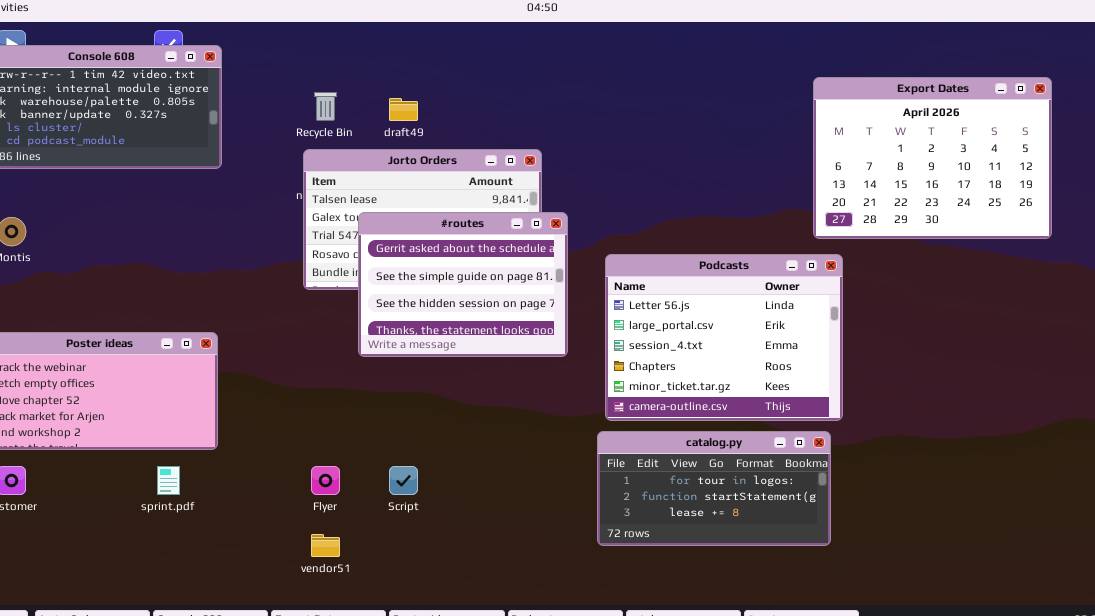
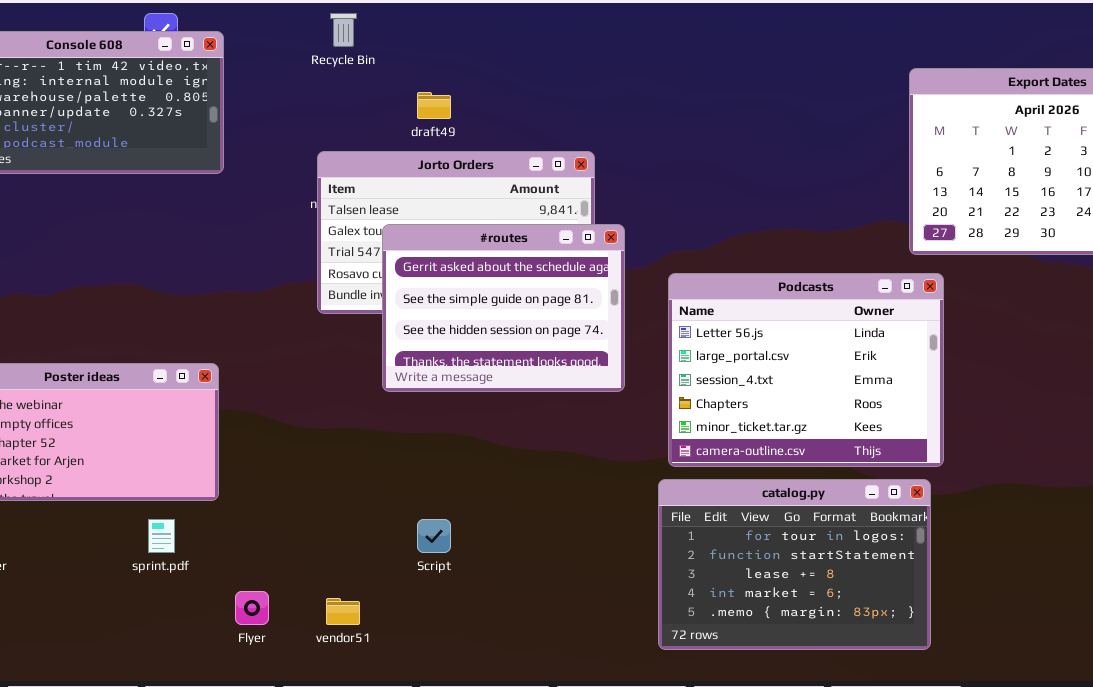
Recycle Bin: [314,92,337,121] -> [330,13,357,47], moved
catalog.py: [597,431,831,546] -> [658,479,931,650], resized
Flyer: [311,466,340,495] -> [235,591,269,625], moved

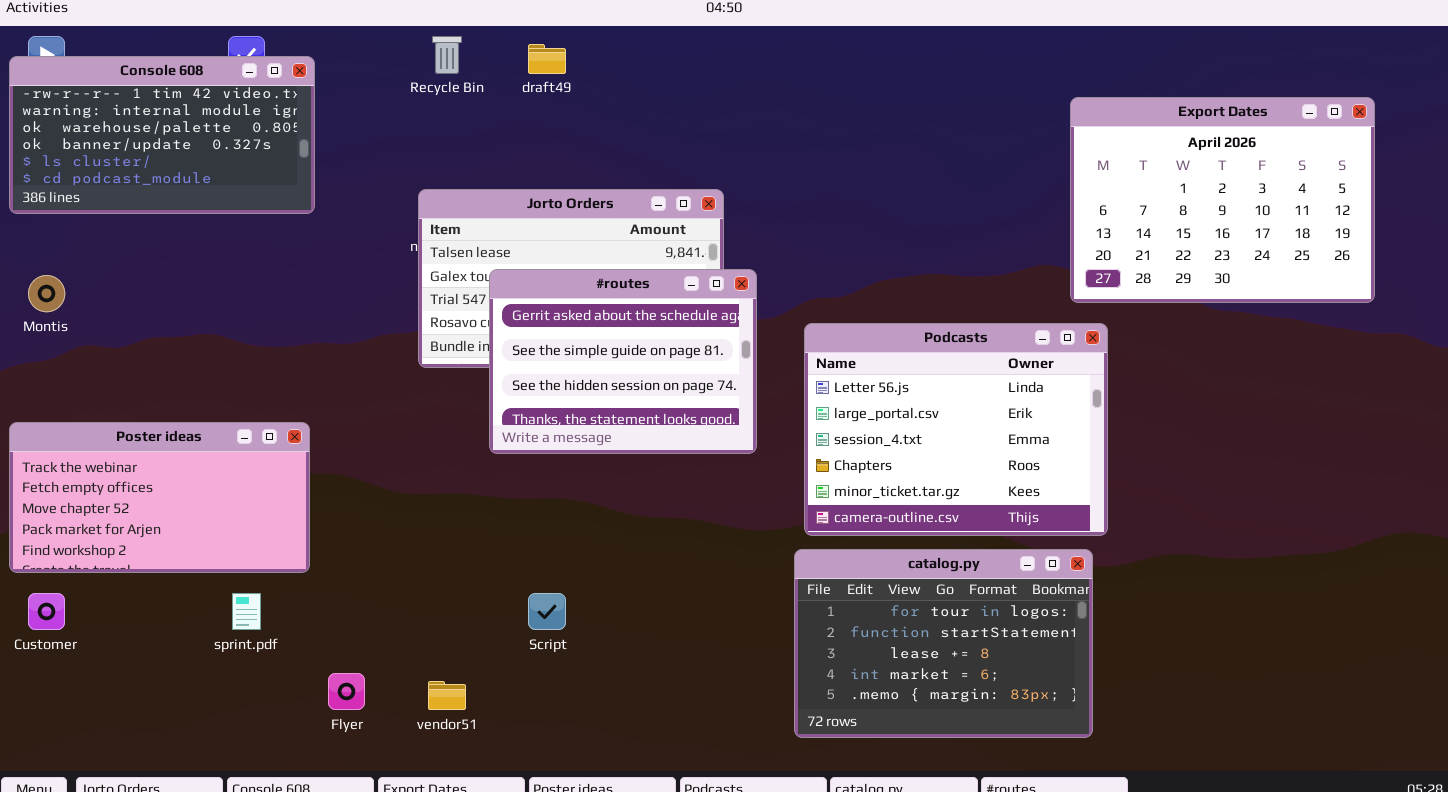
draft49: [417,92,451,119] -> [528,44,566,74], moved

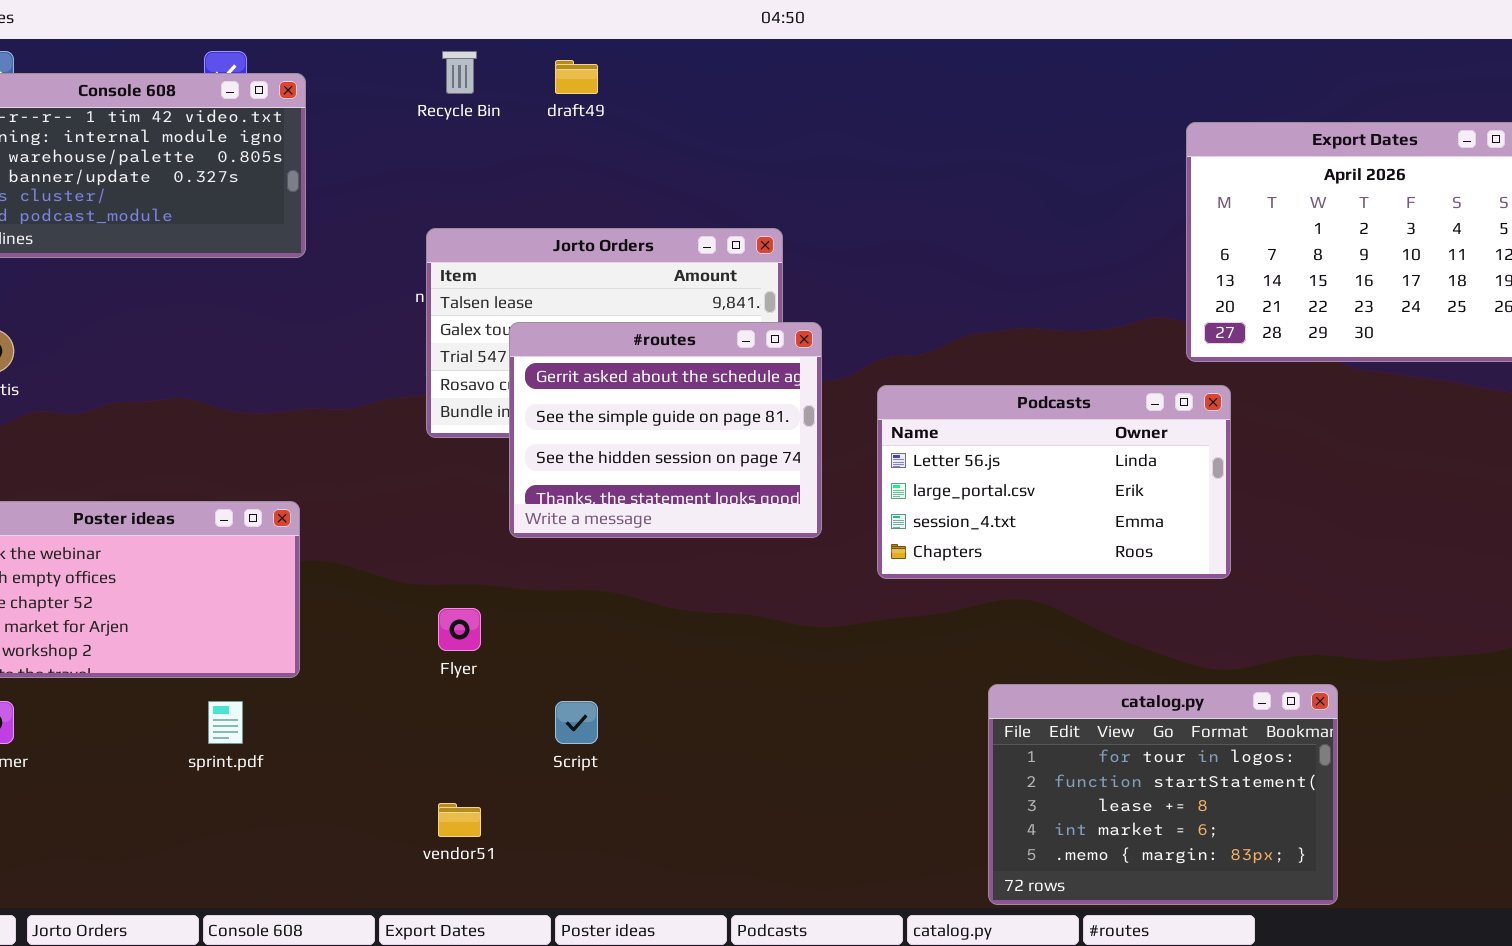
Podcasts: [804,323,1108,536] -> [877,385,1231,579], resized
catalog.py: [794,549,1093,738] -> [988,684,1338,905], moved
Flyer: [328,673,365,710] -> [438,608,481,651], moved

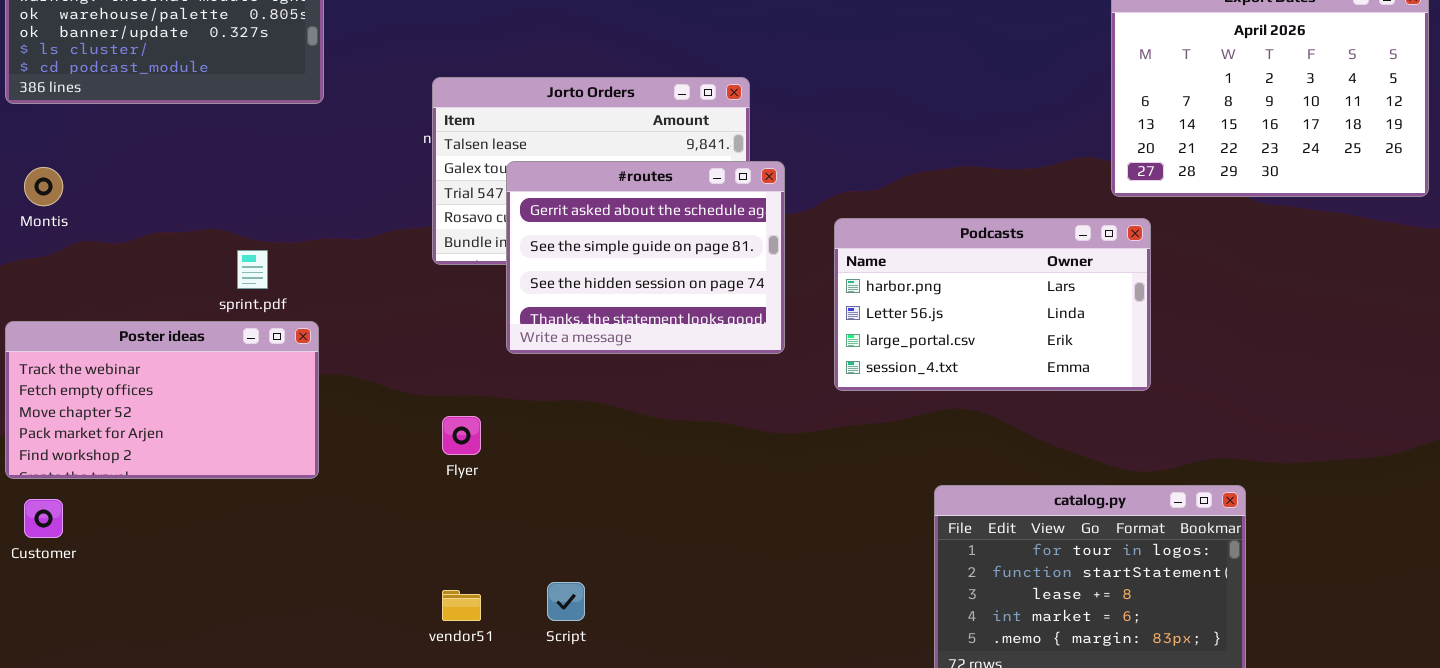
Podcasts: [877,385,1231,579] -> [834,218,1151,391], scrolled up 1 row
sprint.pdf: [208,701,243,744] -> [237,250,268,289], moved
Script: [555,701,598,744] -> [547,582,585,621], moved

